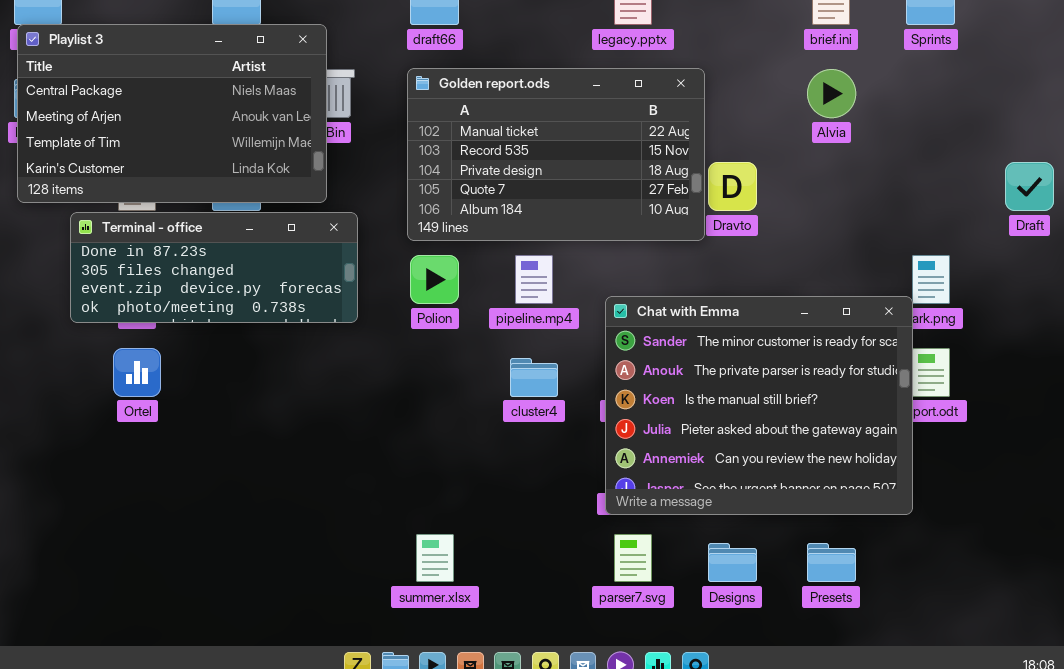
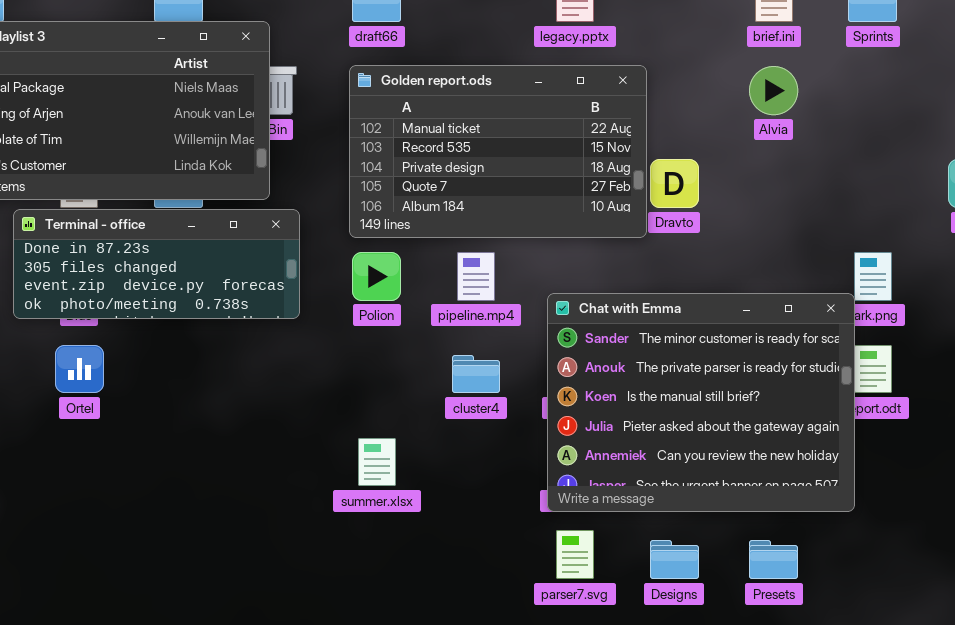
summer.xlsx: [416,534,454,582] -> [358,438,396,486], moved

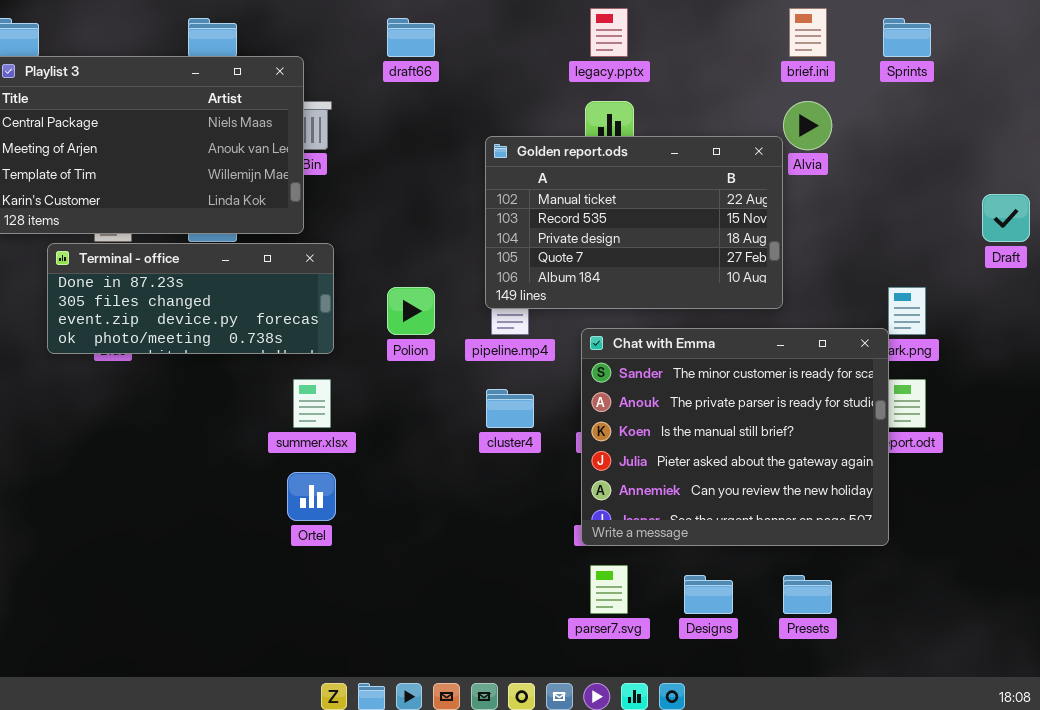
Golden report.ods: [349,65,647,238] -> [485,136,783,309], moved
Ortel: [55,345,104,393] -> [287,472,336,521], moved
summer.xlsx: [358,438,396,486] -> [293,379,331,428], moved

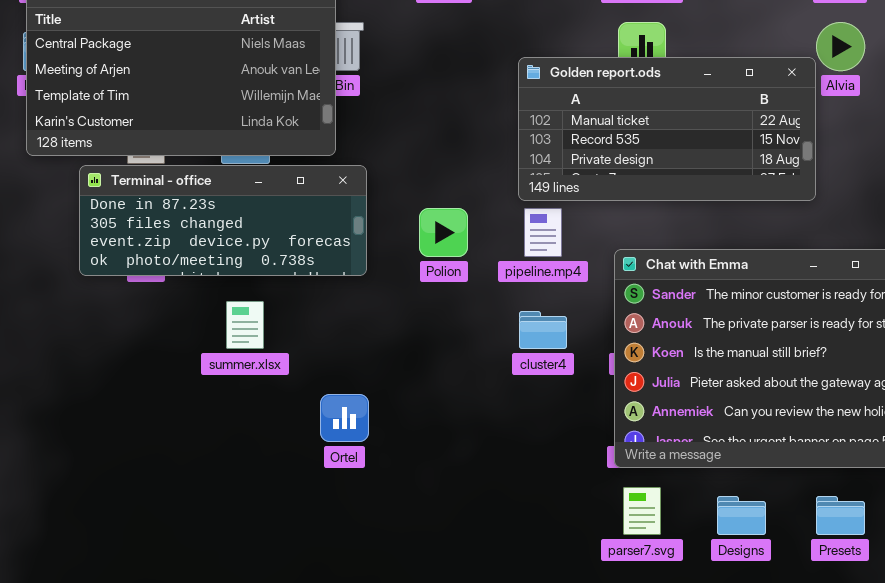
Golden report.ods: [485,136,783,309] -> [518,57,816,201], resized
summer.xlsx: [293,379,331,428] -> [226,301,264,349], moved

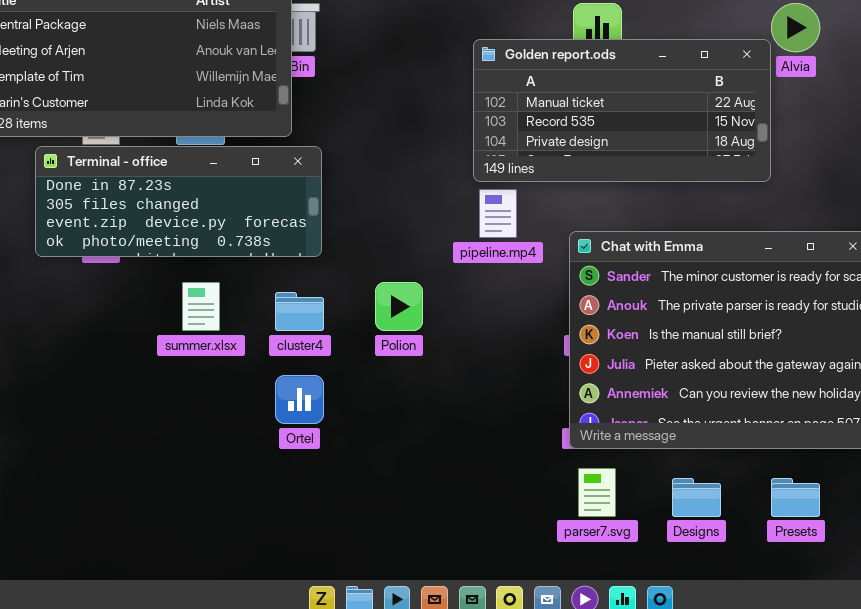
Polion: [419,208,468,257] -> [375,282,423,331], moved
cluster4: [519,311,567,349] -> [275,292,324,331], moved

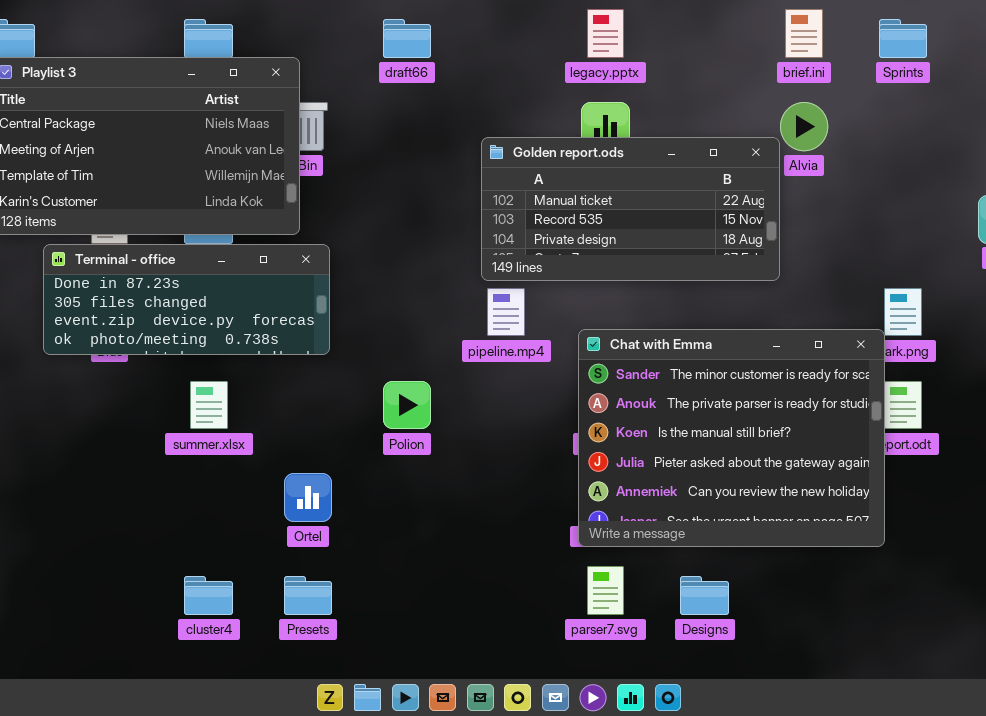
cluster4: [275,292,324,331] -> [184,576,233,615], moved
Presets: [771,478,820,517] -> [284,576,332,615], moved

